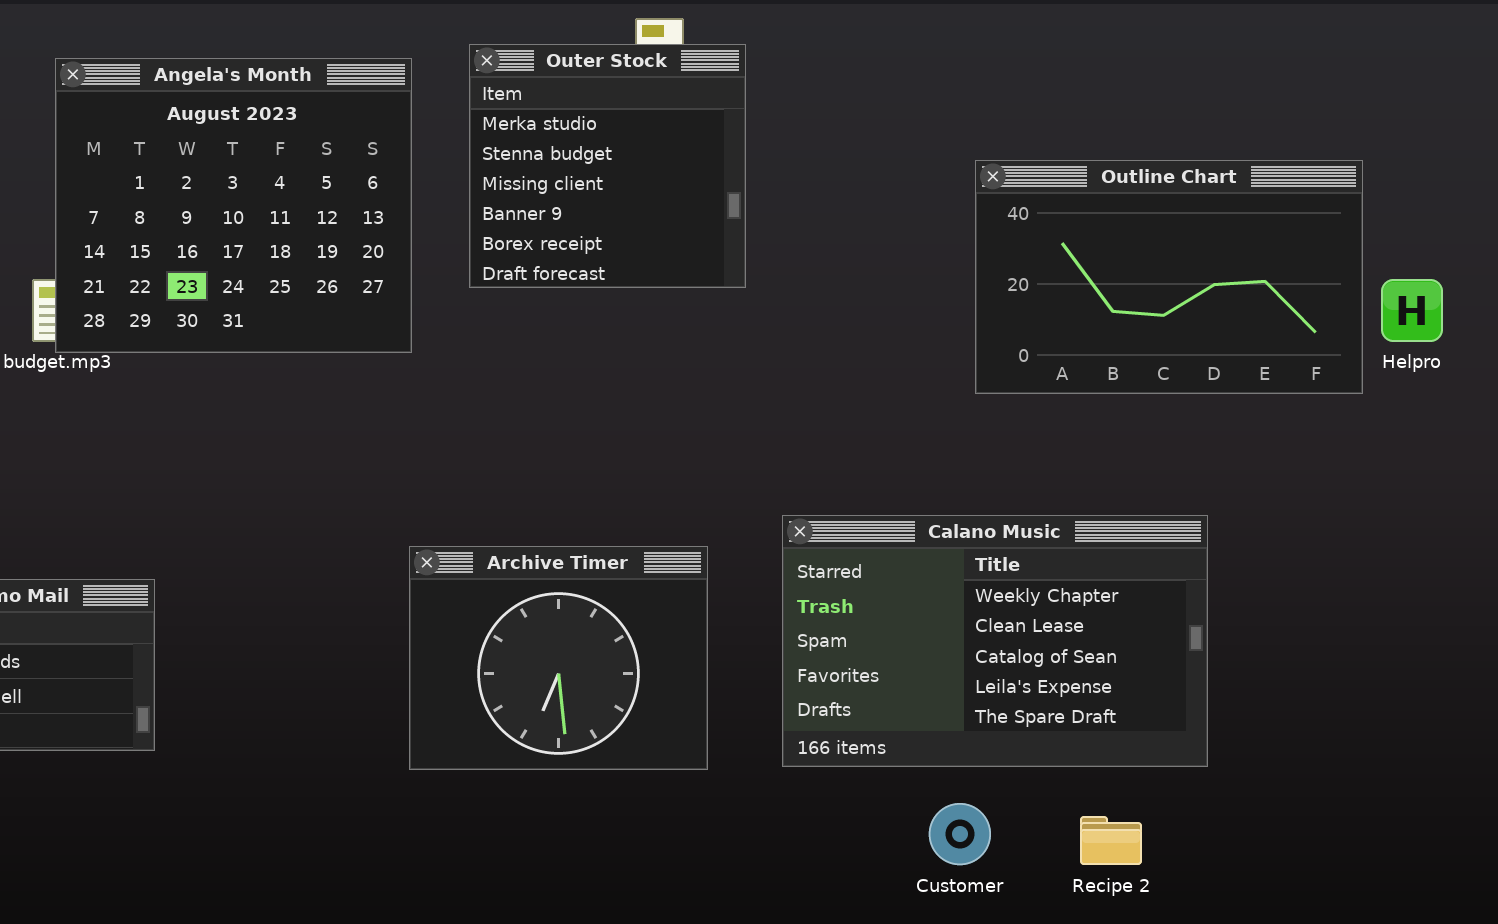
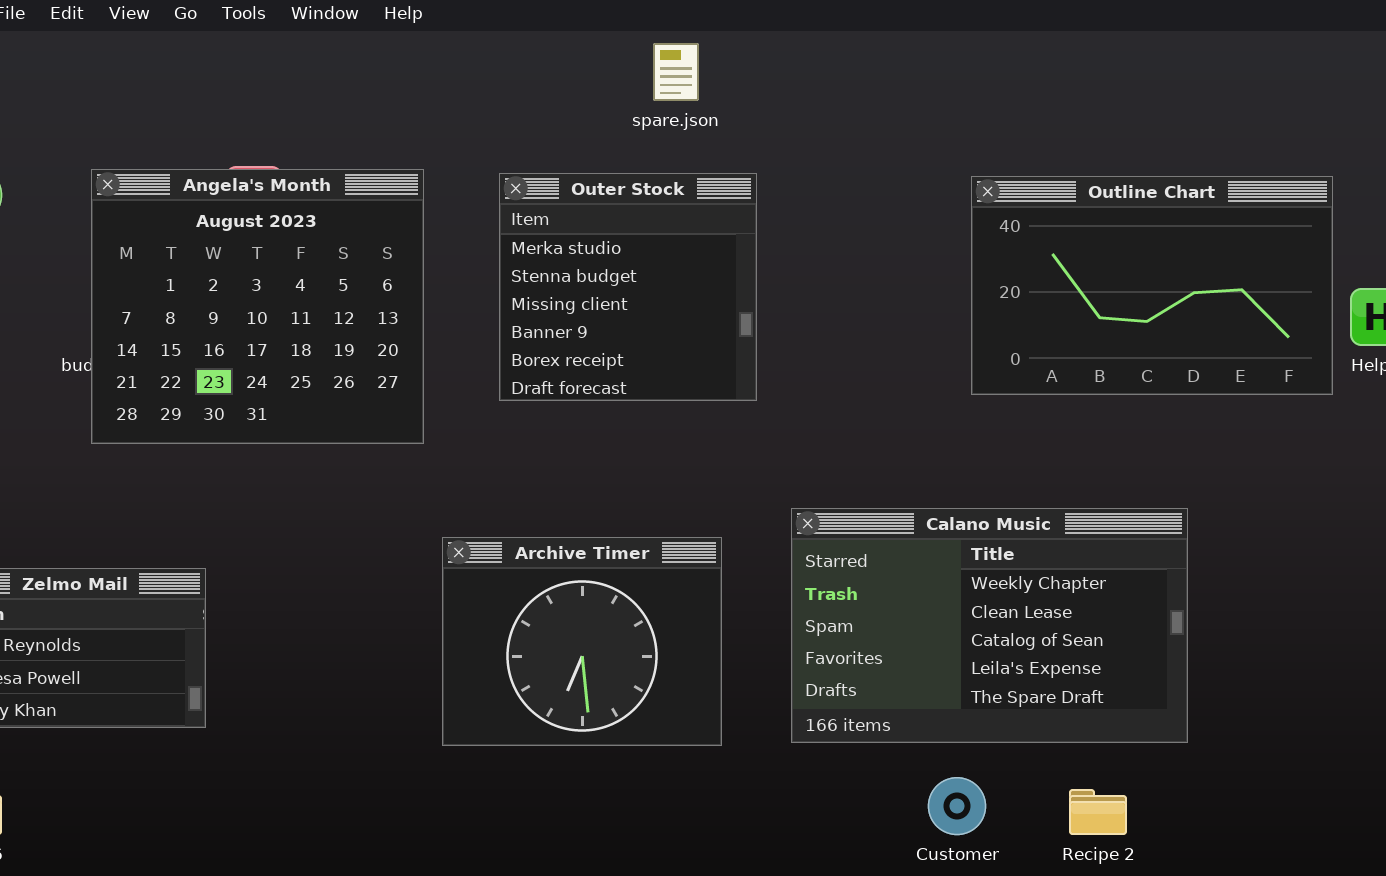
Outer Stock: [469,44,746,288] -> [499,173,757,401], moved
Angela's Month: [55,58,412,353] -> [91,169,424,444], moved

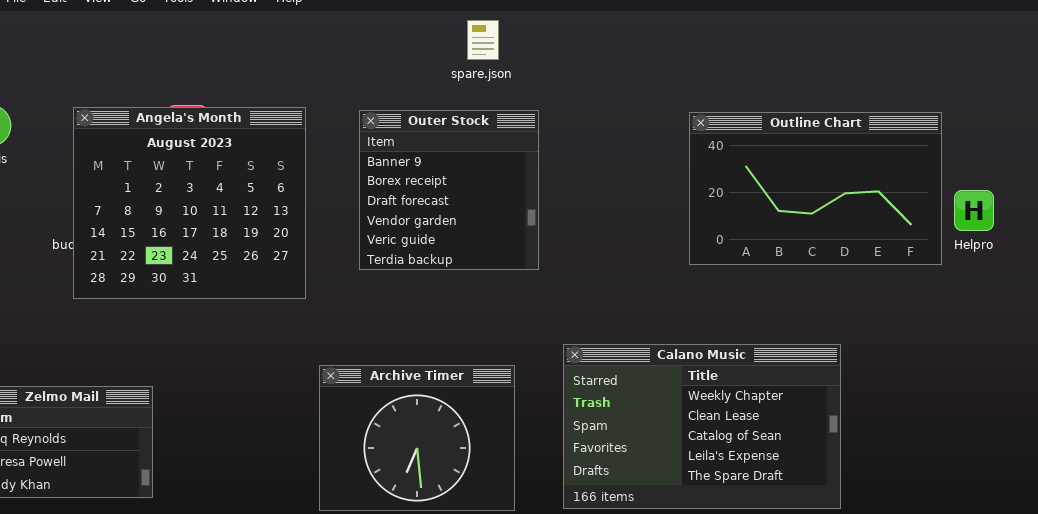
Outer Stock: [499,173,757,401] -> [359,110,539,270], scrolled down 3 rows

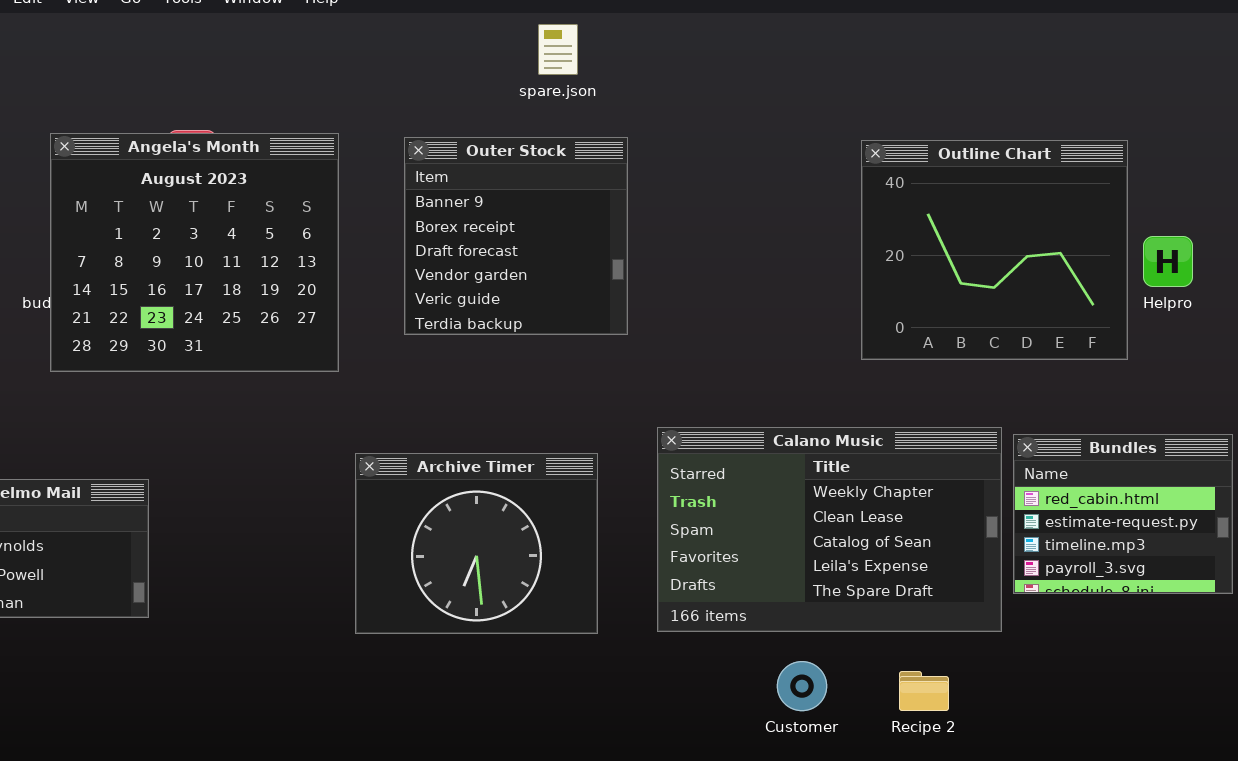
Outline Chart: [689,112,942,265] -> [861,140,1128,360], resized
Bundles: none -> [1013,434,1233,594], opened

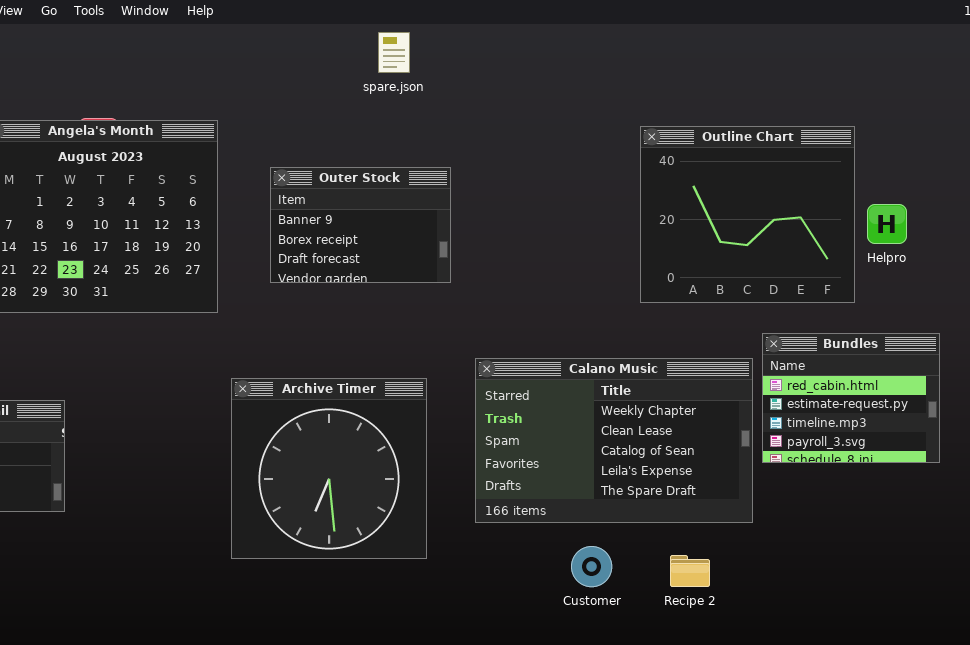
Outer Stock: [404,137,628,335] -> [270,167,451,283], resized
Bundles: [1013,434,1233,594] -> [762,333,940,463], moved
Archive Timer: [355,453,598,634] -> [231,378,427,559], resized

